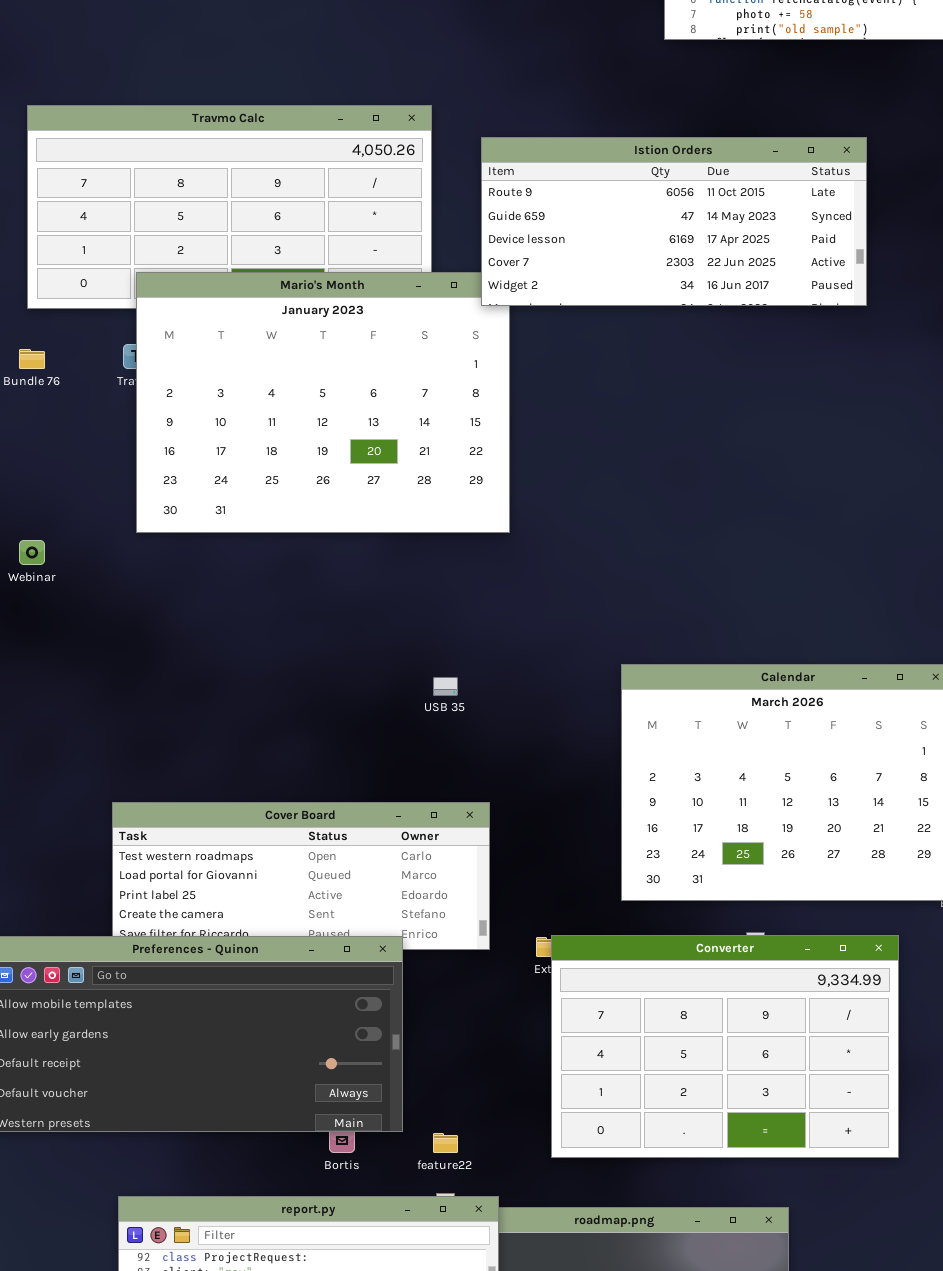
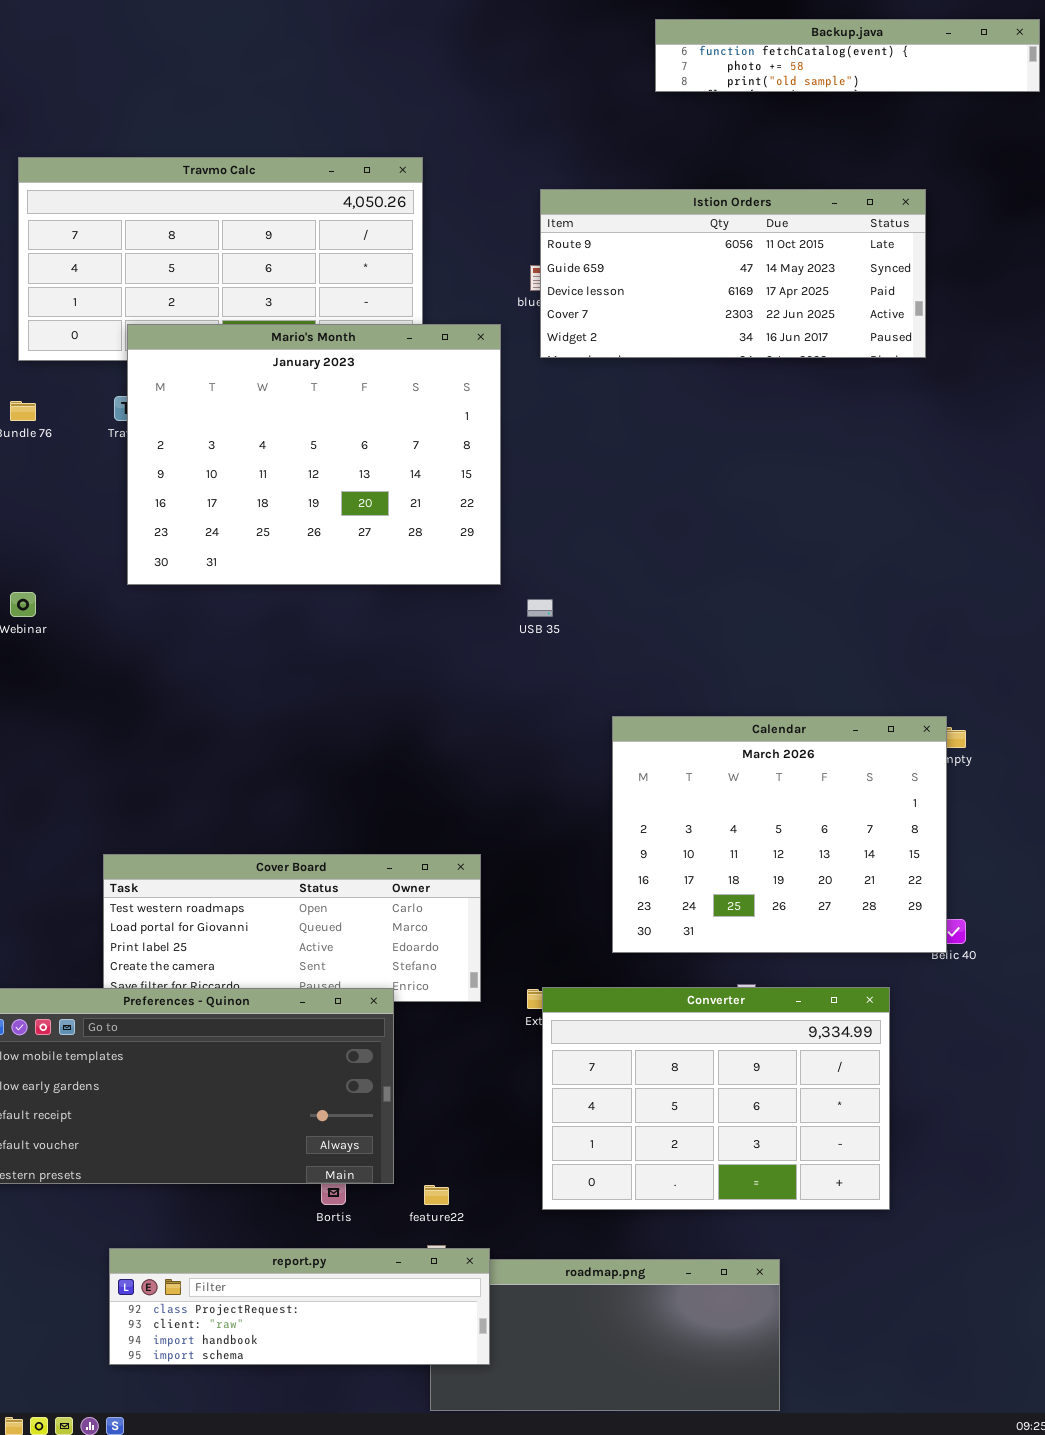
Istion Orders: [481,137,867,306] -> [540,189,926,358], moved
USB 35: [433,677,458,696] -> [527,599,553,617], moved

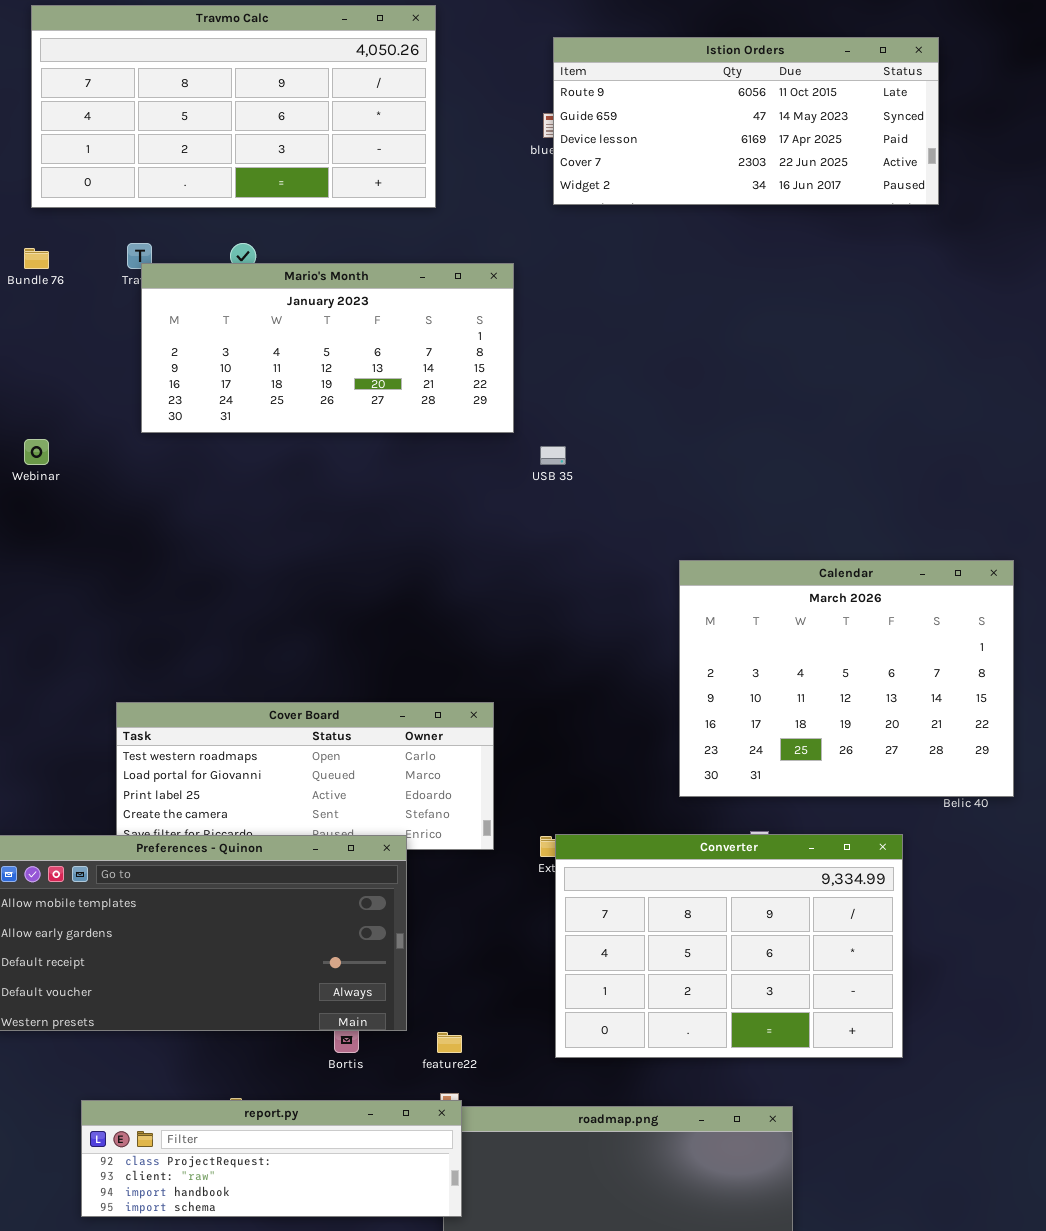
Mario's Month: [127,324,501,585] -> [141,263,514,433], resized
Calendar: [612,716,947,953] -> [679,560,1014,797], moved
report.py: [109,1248,490,1365] -> [81,1100,462,1217], moved

